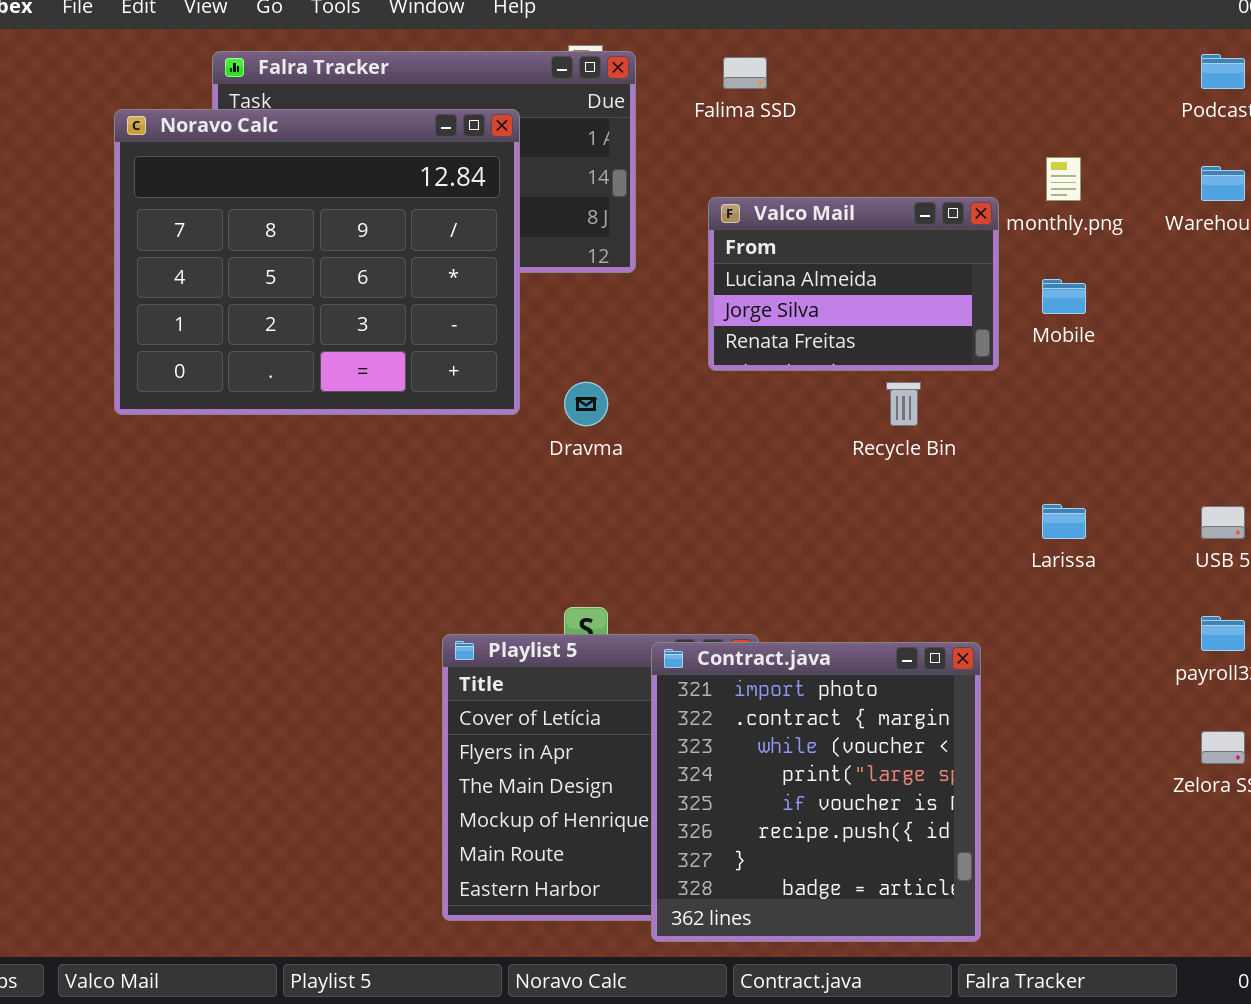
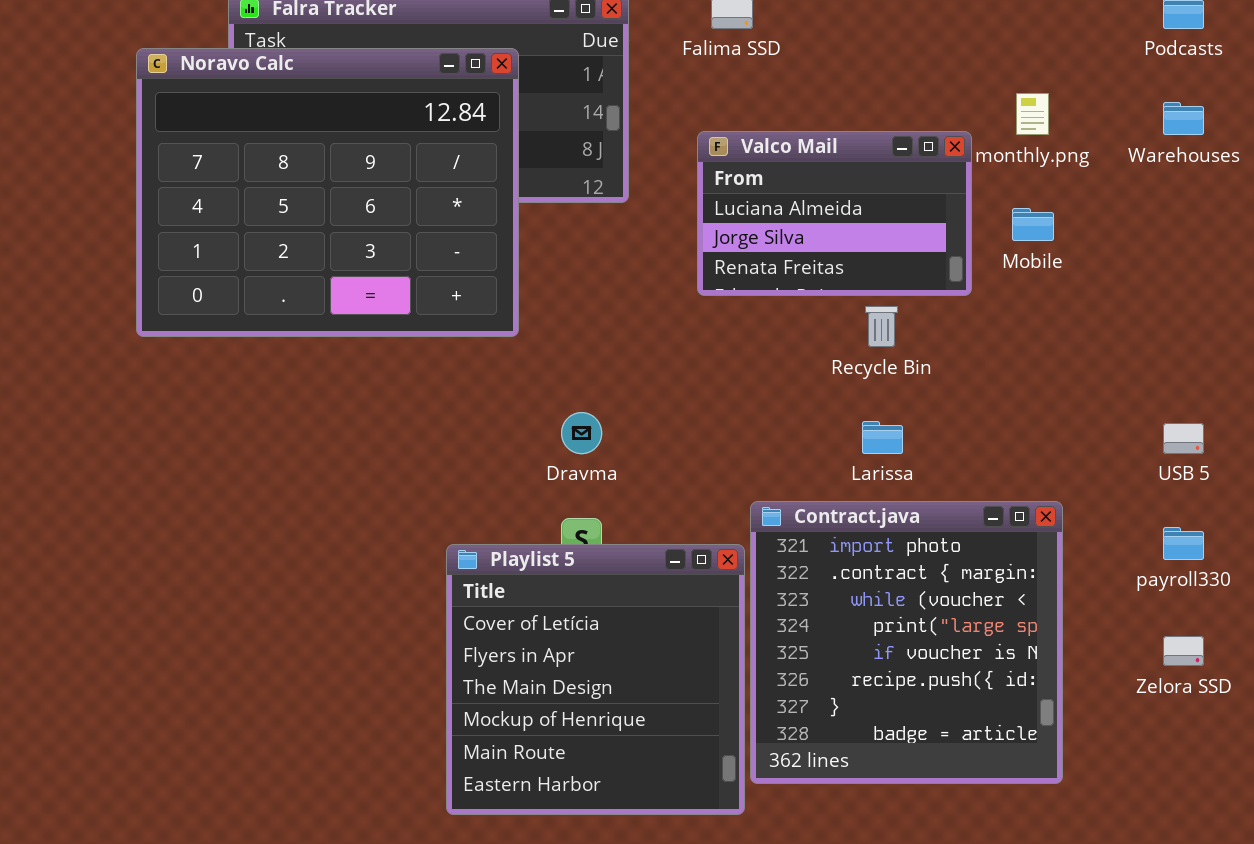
Dravma: [564,382,608,426] -> [561,412,602,454], moved
Larissa: [1042,504,1086,539] -> [862,421,903,454], moved
Contract.java: [651,642,981,942] -> [750,501,1063,784], moved

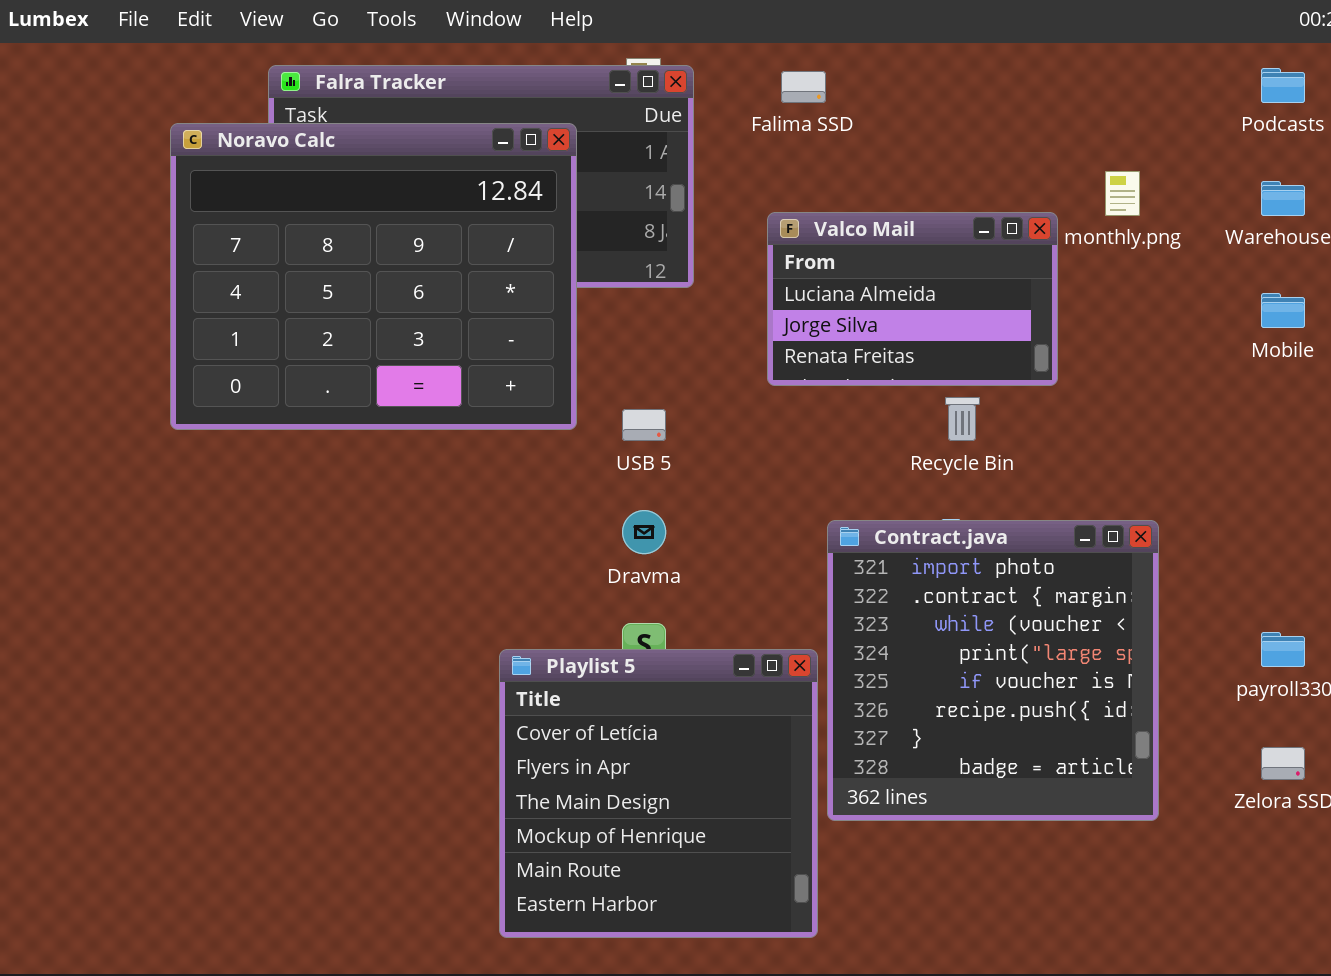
Mobile: [1012,208,1054,241] -> [1261,293,1305,328], moved
USB 5: [1163,423,1204,454] -> [622,409,666,441], moved
Contract.java: [750,501,1063,784] -> [827,520,1159,821], moved

